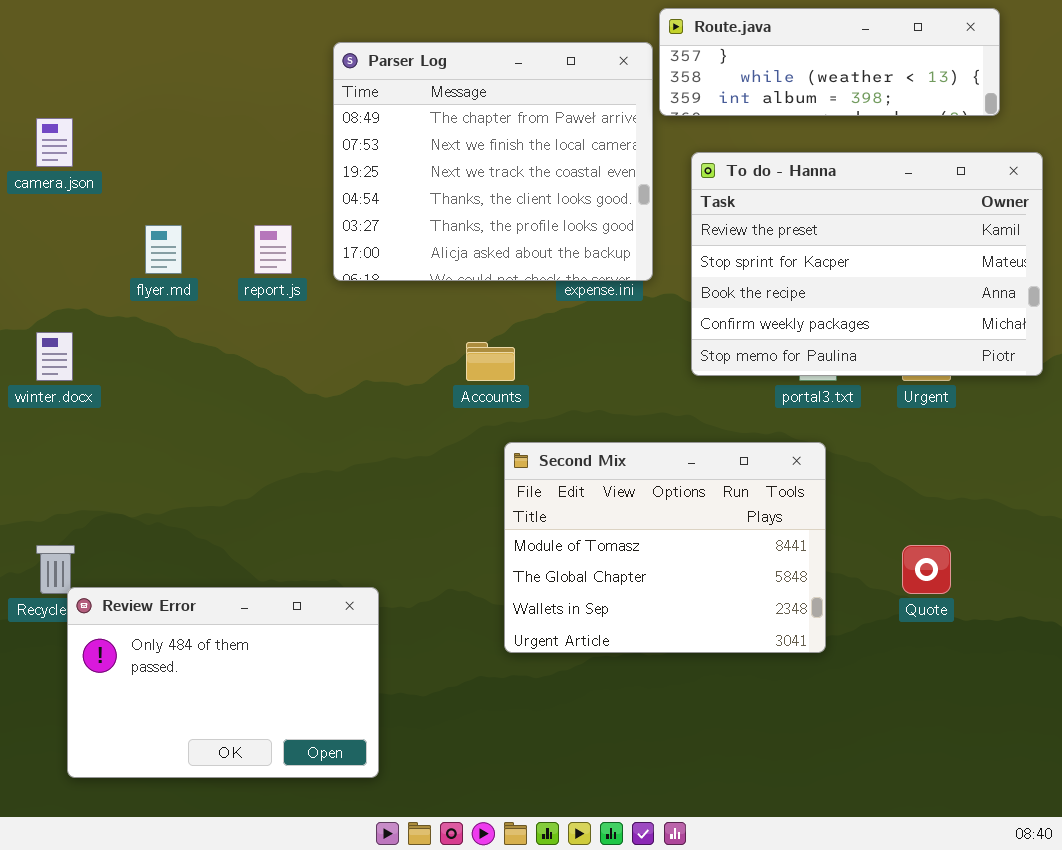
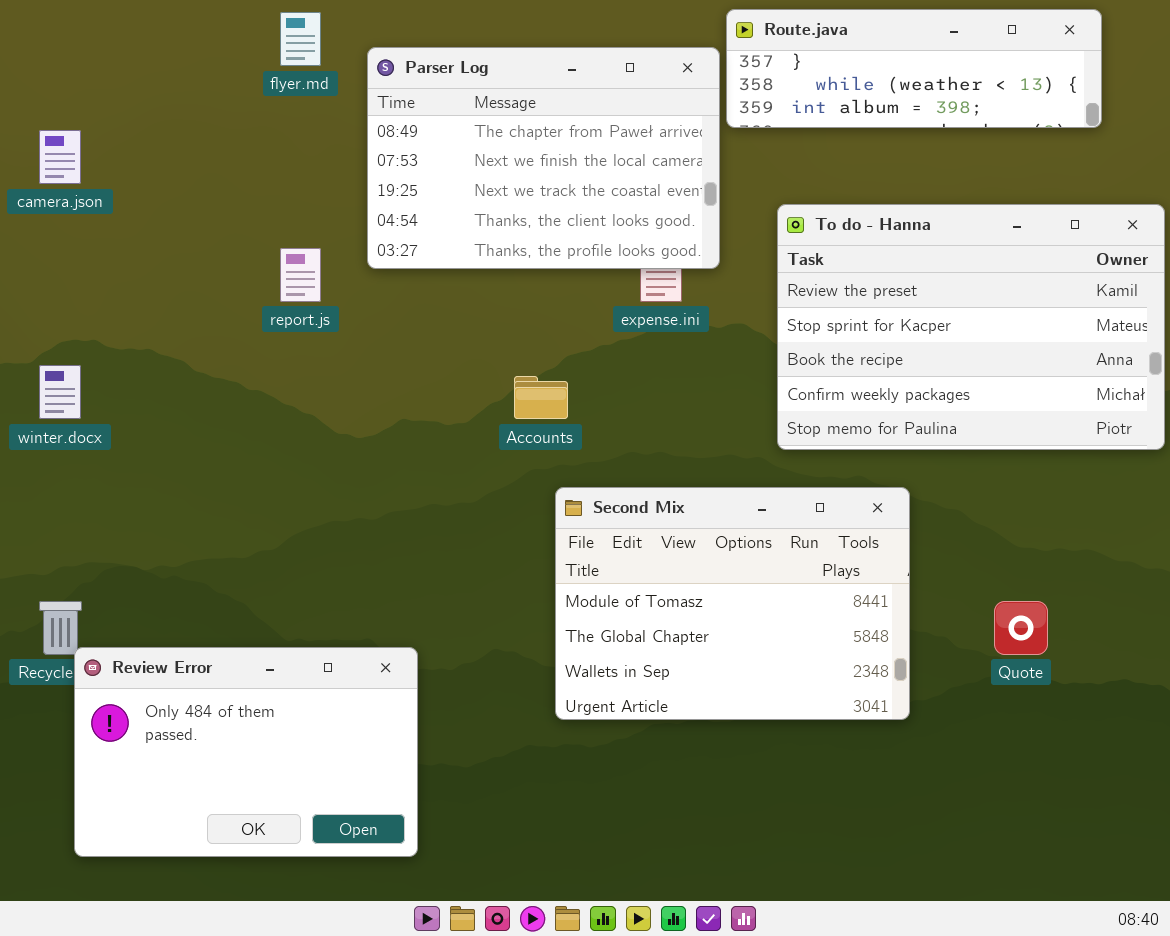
Parser Log: [333,42,653,281] -> [367,47,720,269], resized
To do - Hanna: [691,152,1043,376] -> [777,204,1165,450], moved
flyer.md: [145,225,182,274] -> [280,12,321,66], moved

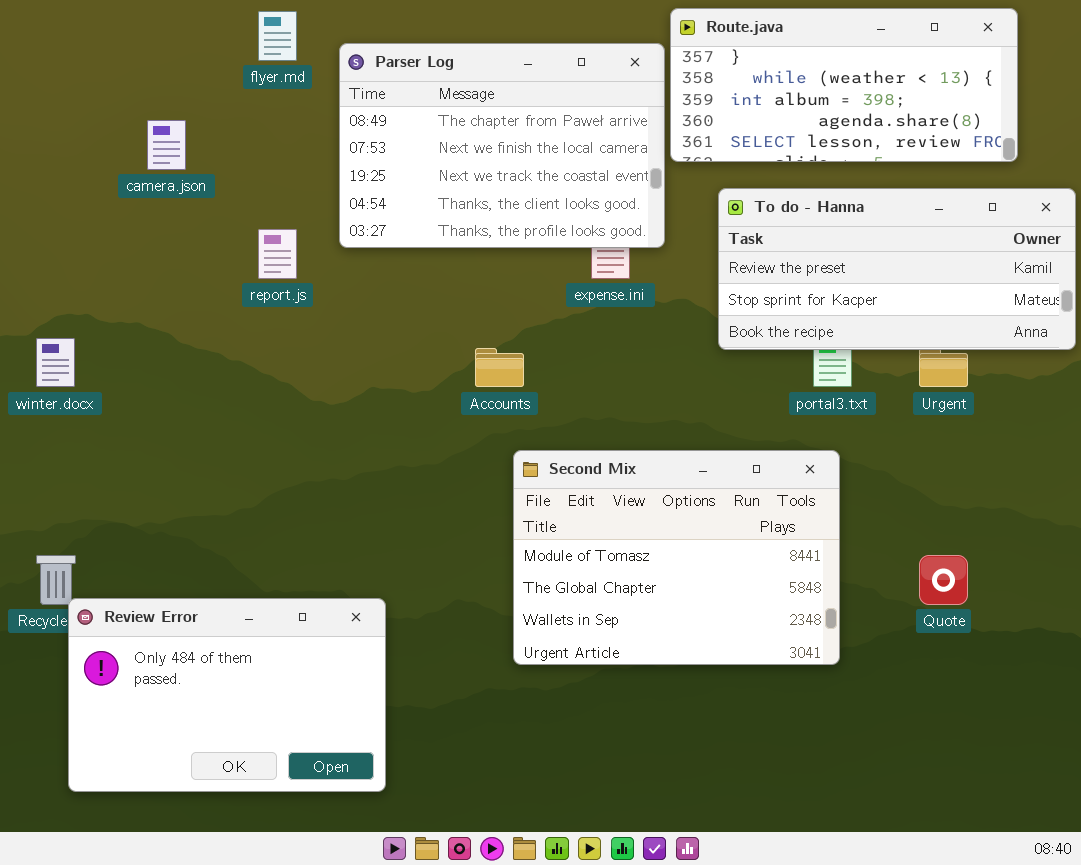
Route.java: [726,9,1102,128] -> [670,8,1018,162], resized
camera.json: [39,130,81,184] -> [147,120,186,170], moved
To do - Hanna: [777,204,1165,450] -> [718,188,1076,350], resized

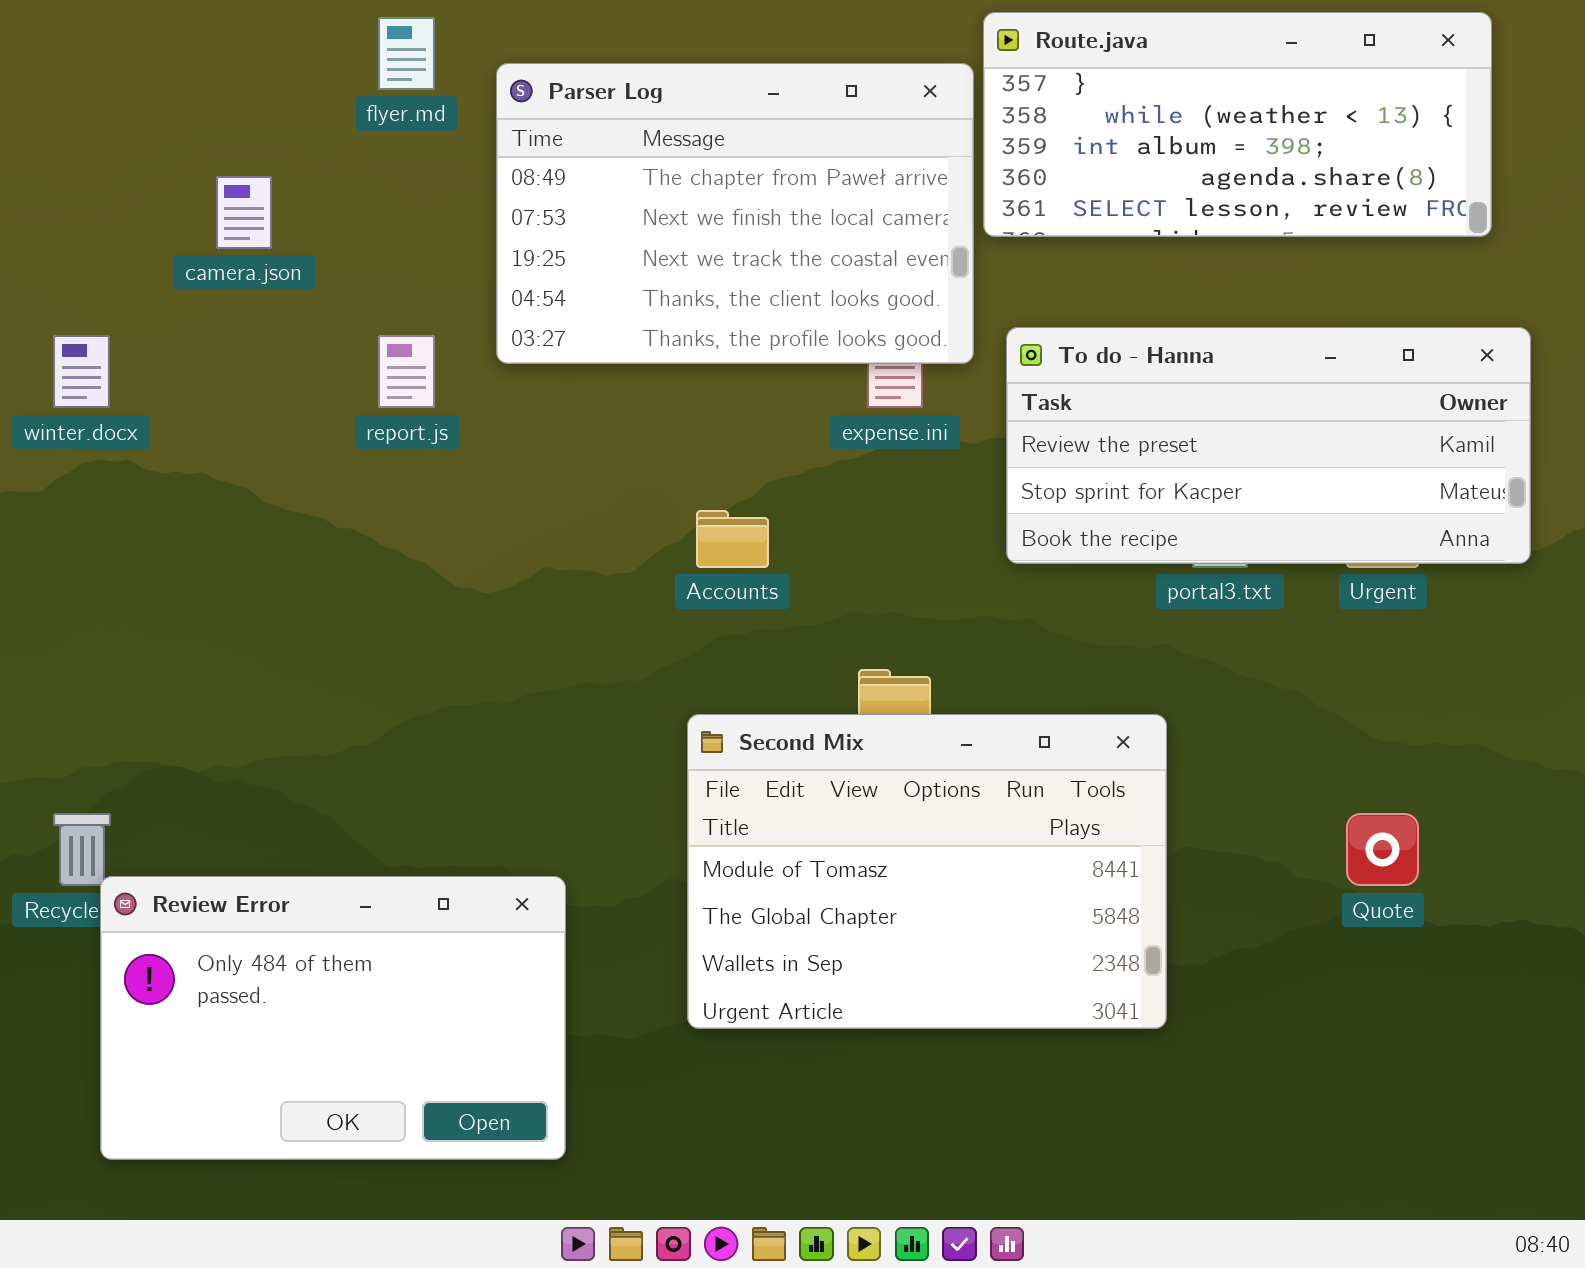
To do - Hanna: [718,188,1076,350] -> [1006,327,1531,564], moved
winter.docx: [36,338,75,387] -> [53,335,110,408], moved
Second Mix: [513,450,840,665] -> [687,714,1167,1029], moved

